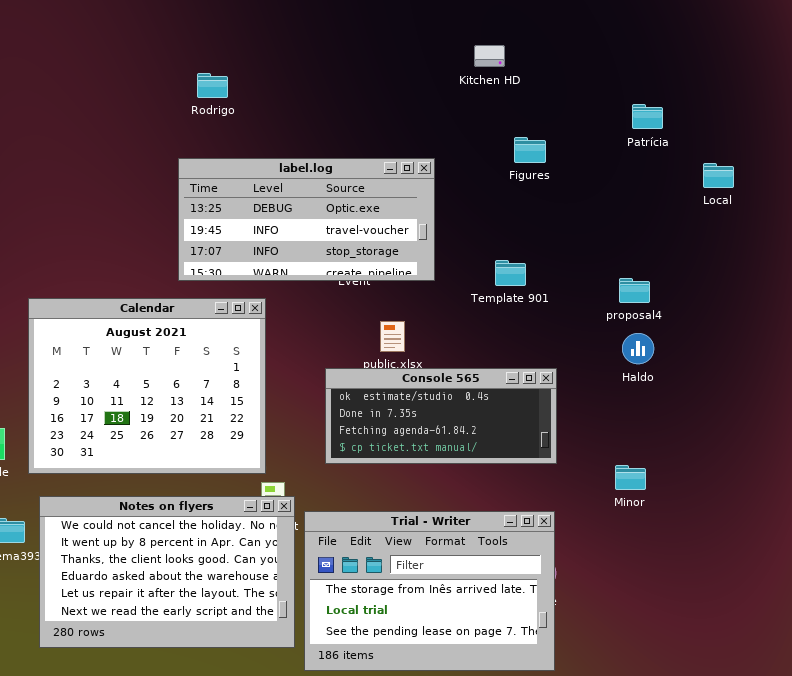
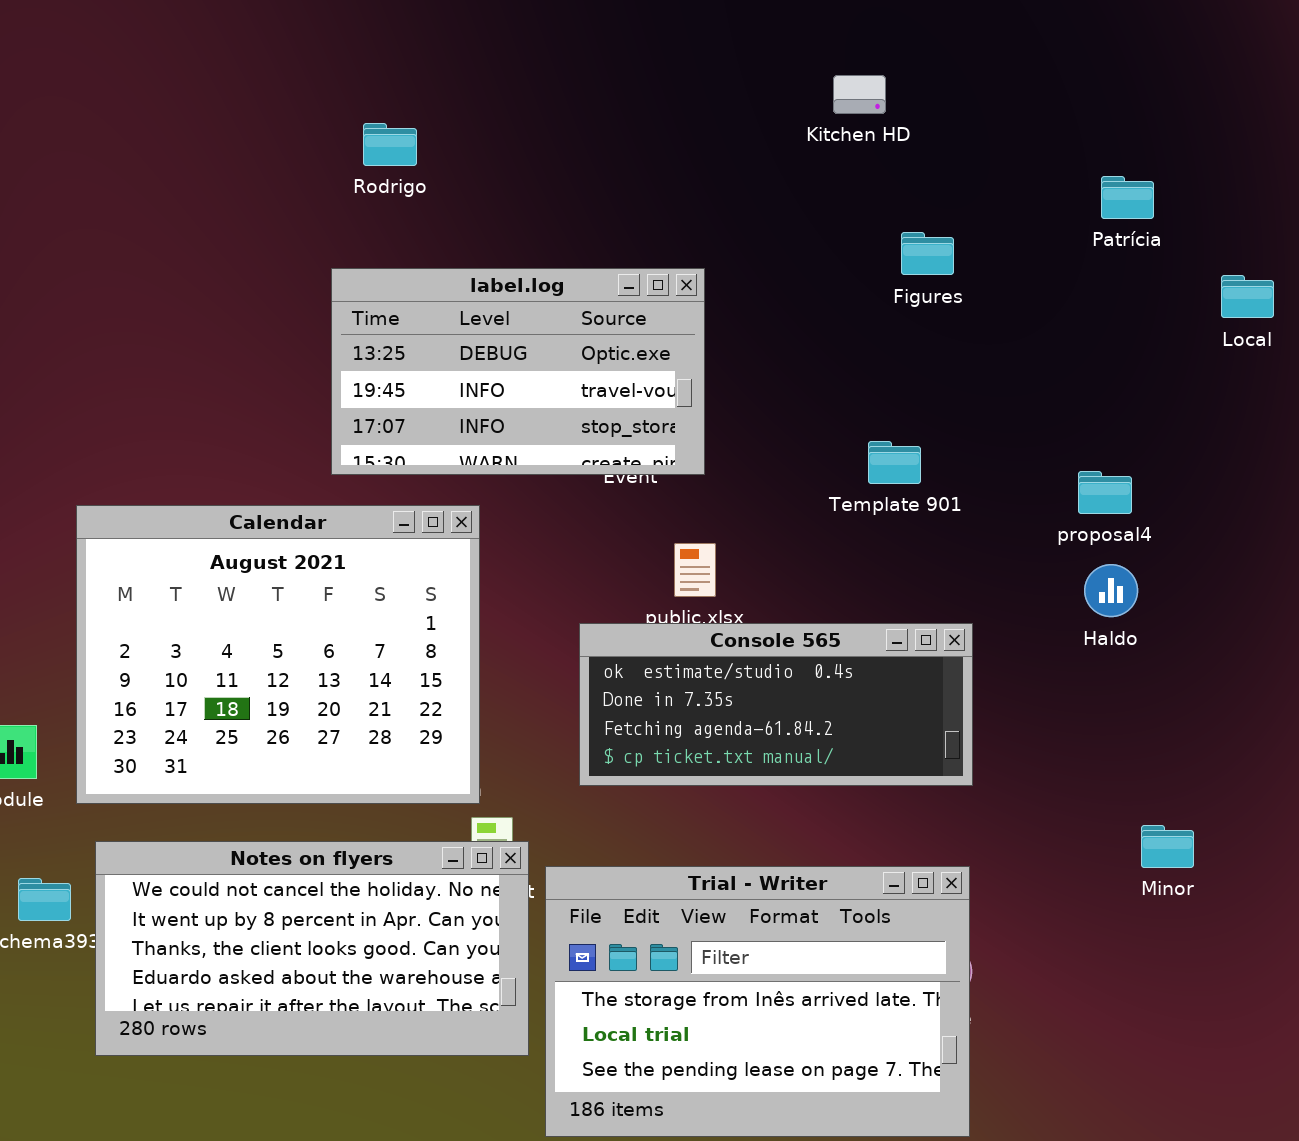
label.log: [178,158,435,281] -> [331,268,705,475], resized
Minor: [615,465,646,490] -> [1141,825,1194,868], moved
Notes on flyers: [39,496,295,648] -> [95,841,529,1056], resized

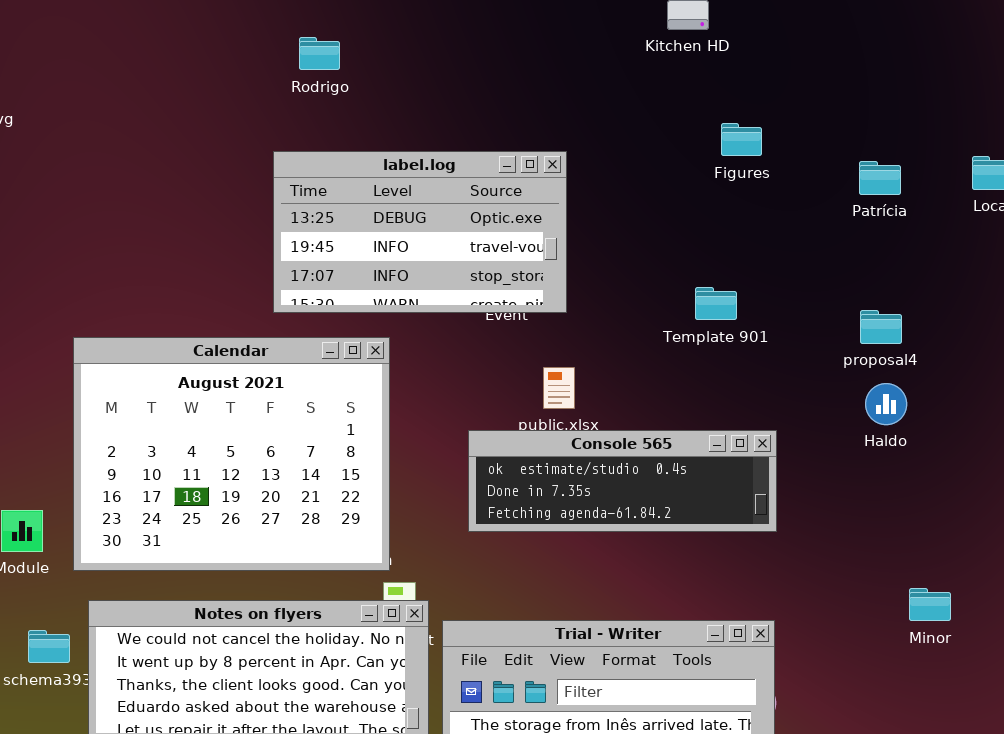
Patrícia: [1101,176,1154,219] -> [859,161,901,195], moved
Console 565: [579,623,973,786] -> [468,430,777,532], resized

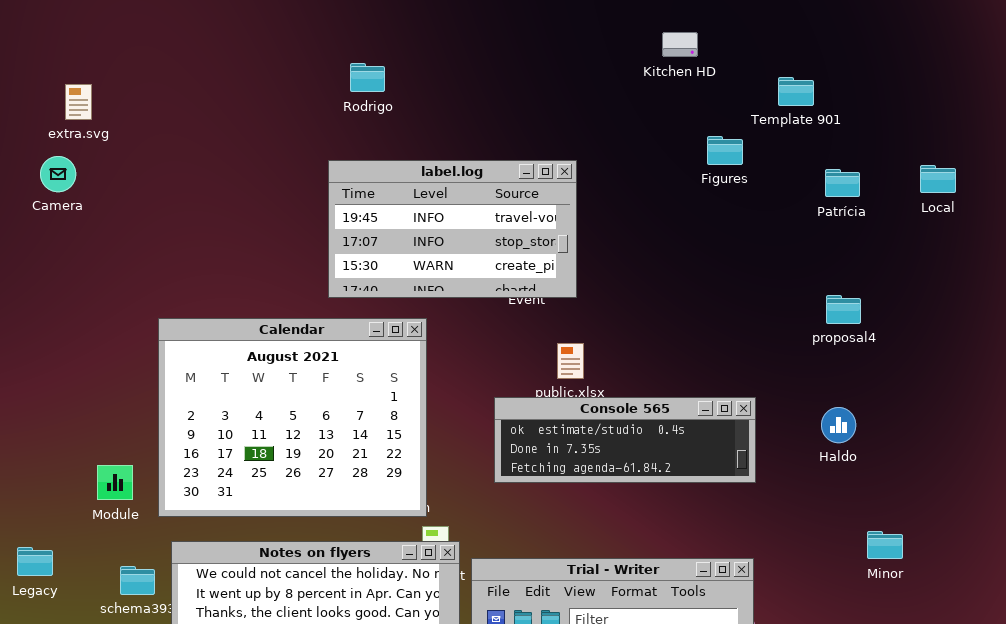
label.log: [273,151,567,313] -> [328,160,577,298], scrolled down 1 row
Template 901: [695,287,737,320] -> [778,77,814,106], moved
Haldo: [865,383,907,425] -> [821,407,856,443], moved

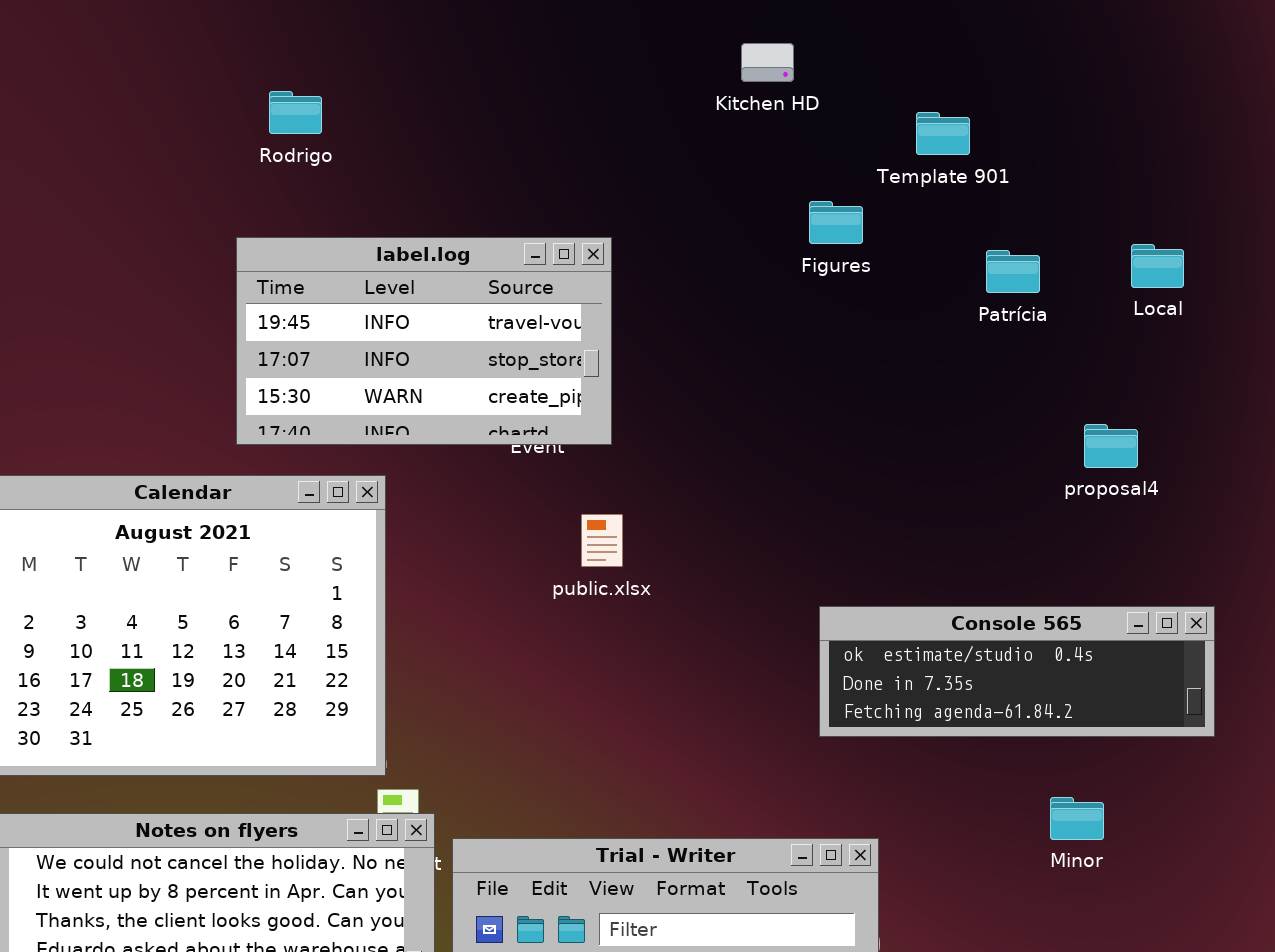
proposal4: [826,295,861,324] -> [1084,424,1138,468], moved
Console 565: [494,397,756,483] -> [819,606,1215,737], moved

